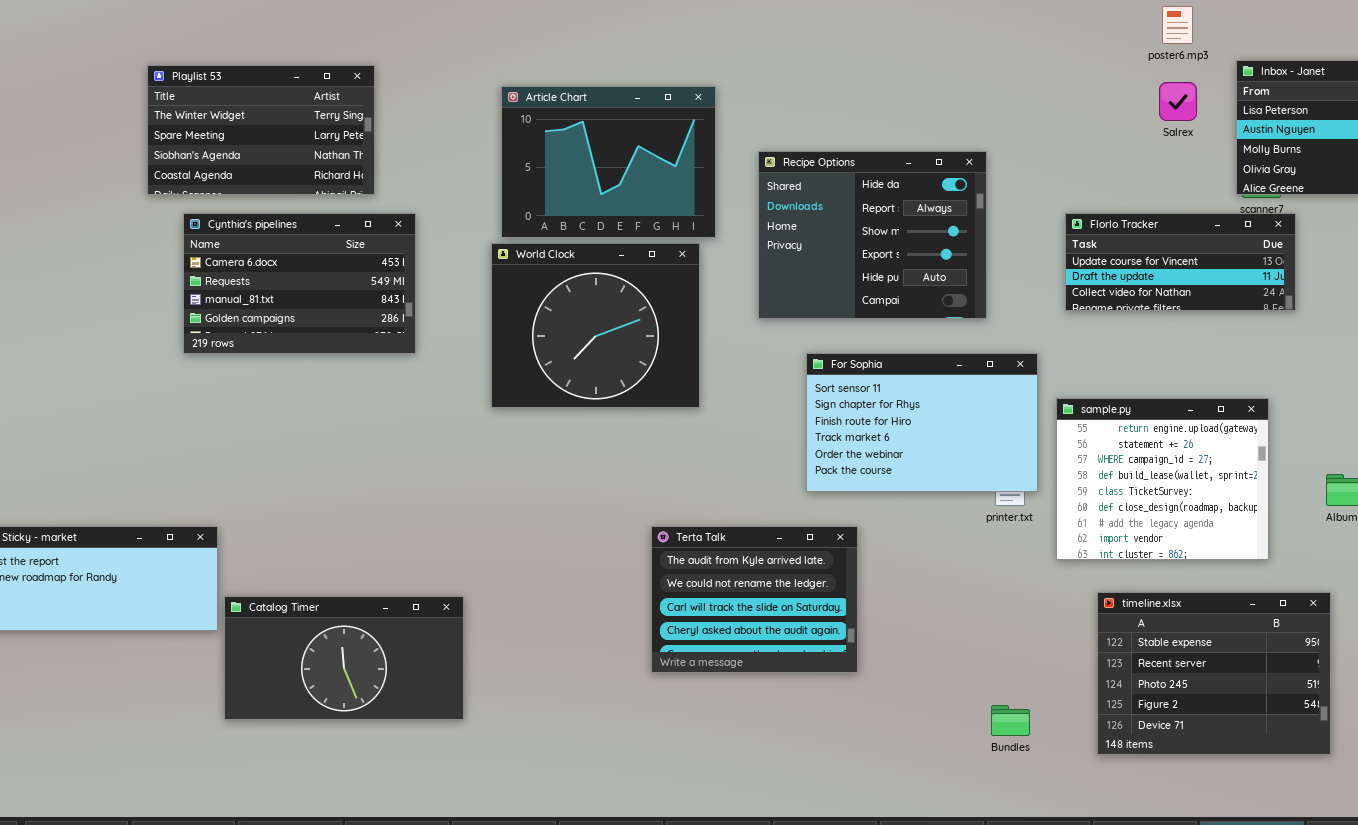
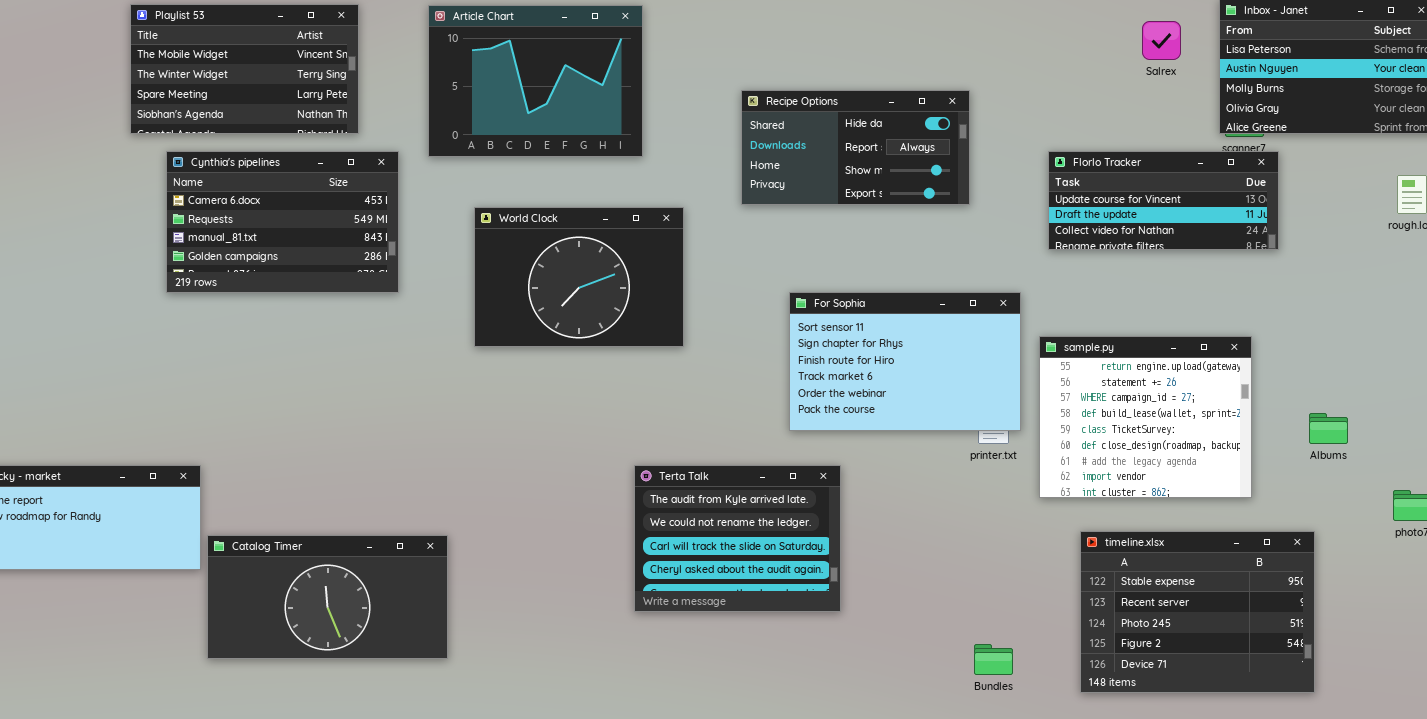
Playlist 53: [147,65,375,195] -> [130,4,359,134], scrolled up 1 row
Article Chart: [501,86,716,238] -> [428,5,643,157], moved
Recipe Options: [758,151,987,319] -> [741,90,970,205], resized
World Clock: [491,243,700,408] -> [474,207,684,347], resized

